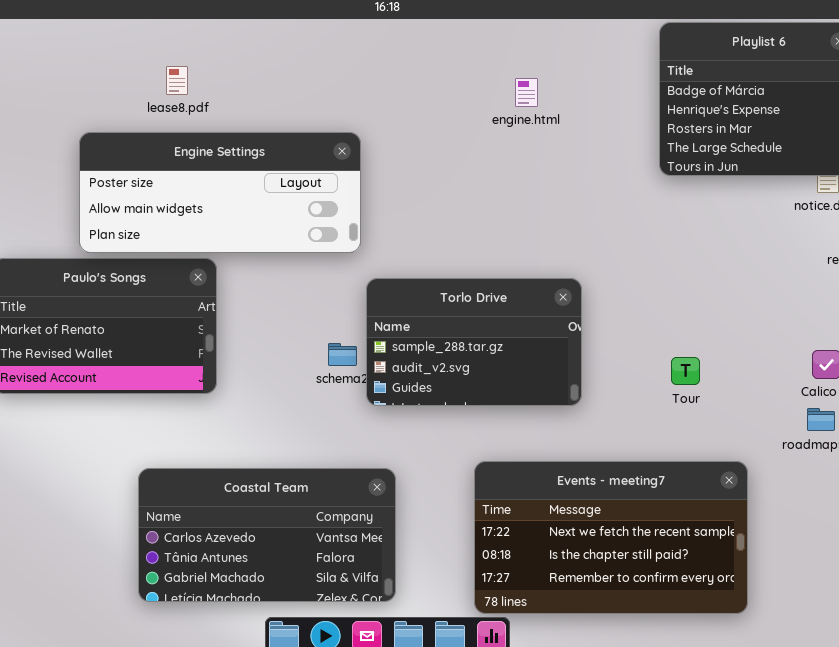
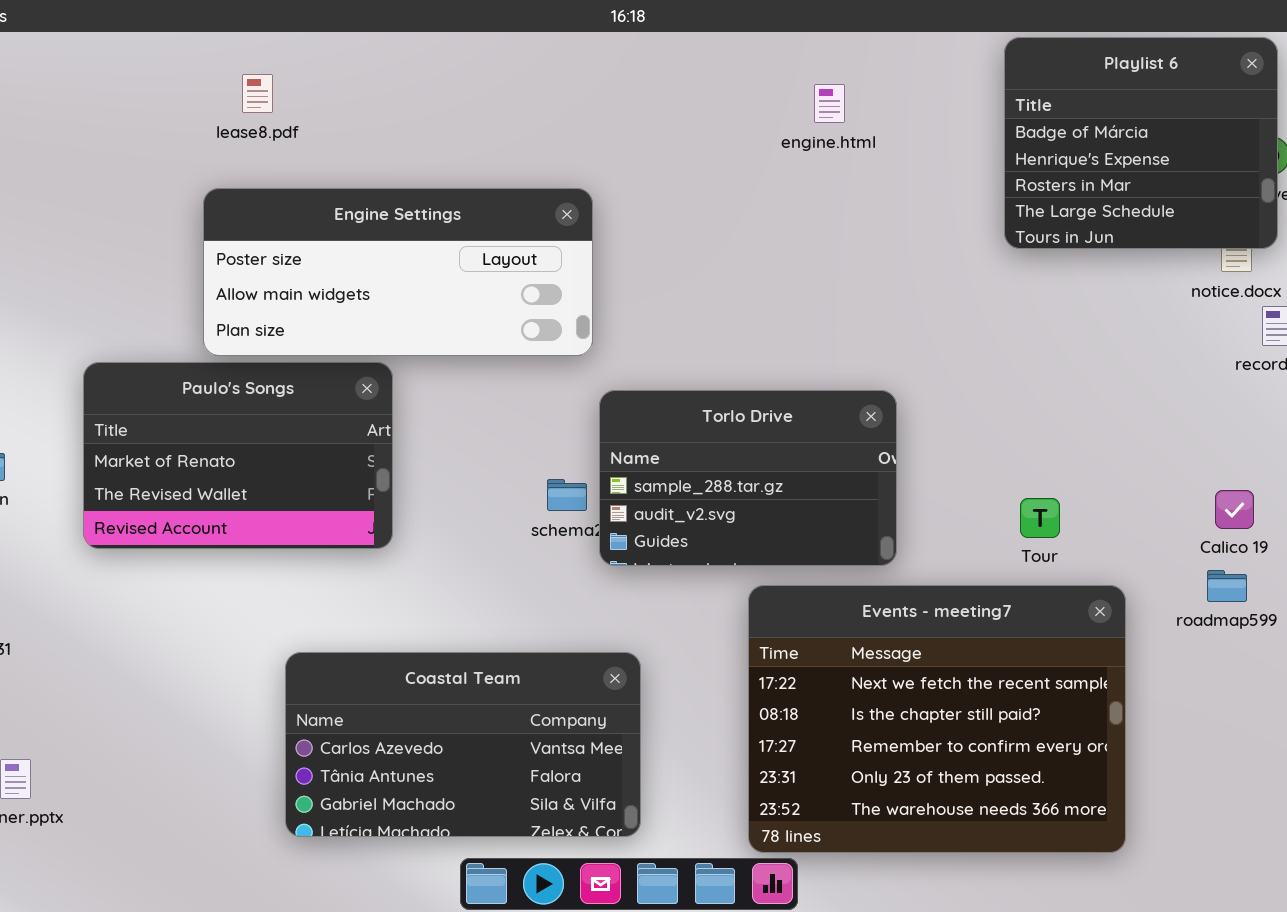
lease8.pdf: [166,66,188,95] -> [242,74,273,113], moved
engine.html: [515,78,538,107] -> [814,84,845,123], moved
Events - meeting7: [474,461,748,614] -> [748,585,1126,853], resized

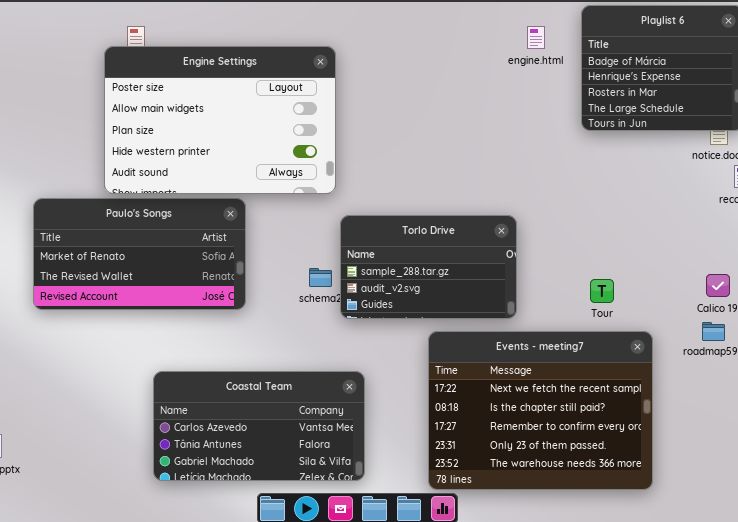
engine.html: [814,84,845,123] -> [527,26,545,49], moved
Engine Settings: [203,188,593,356] -> [104,46,336,194], resized
Paulo's Songs: [83,362,393,549] -> [33,198,246,310], resized

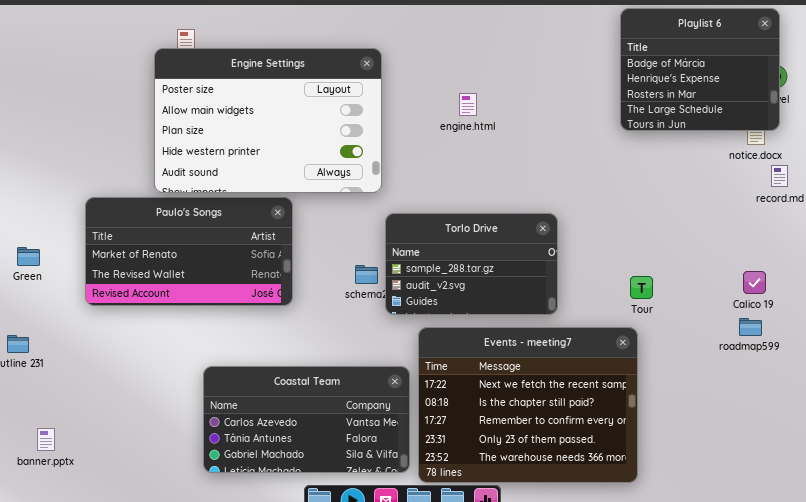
engine.html: [527,26,545,49] -> [459,93,477,116], moved
Events - meeting7: [428,331,653,490] -> [418,327,638,483], moved

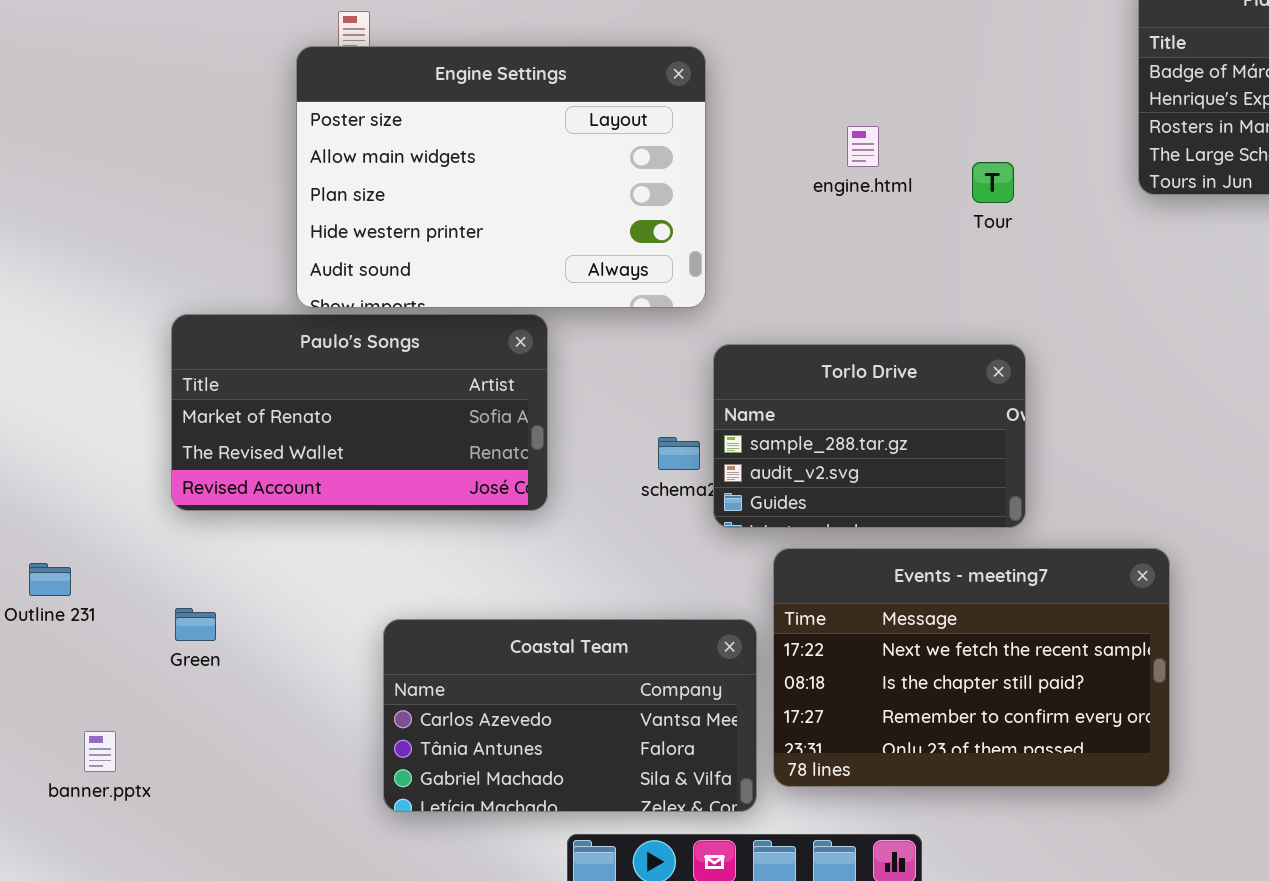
Green: [17,247,40,266] -> [175,608,216,641], moved
Tour: [630,276,653,299] -> [972,162,1014,203], moved
Events - meeting7: [418,327,638,483] -> [773,548,1170,787], resized

